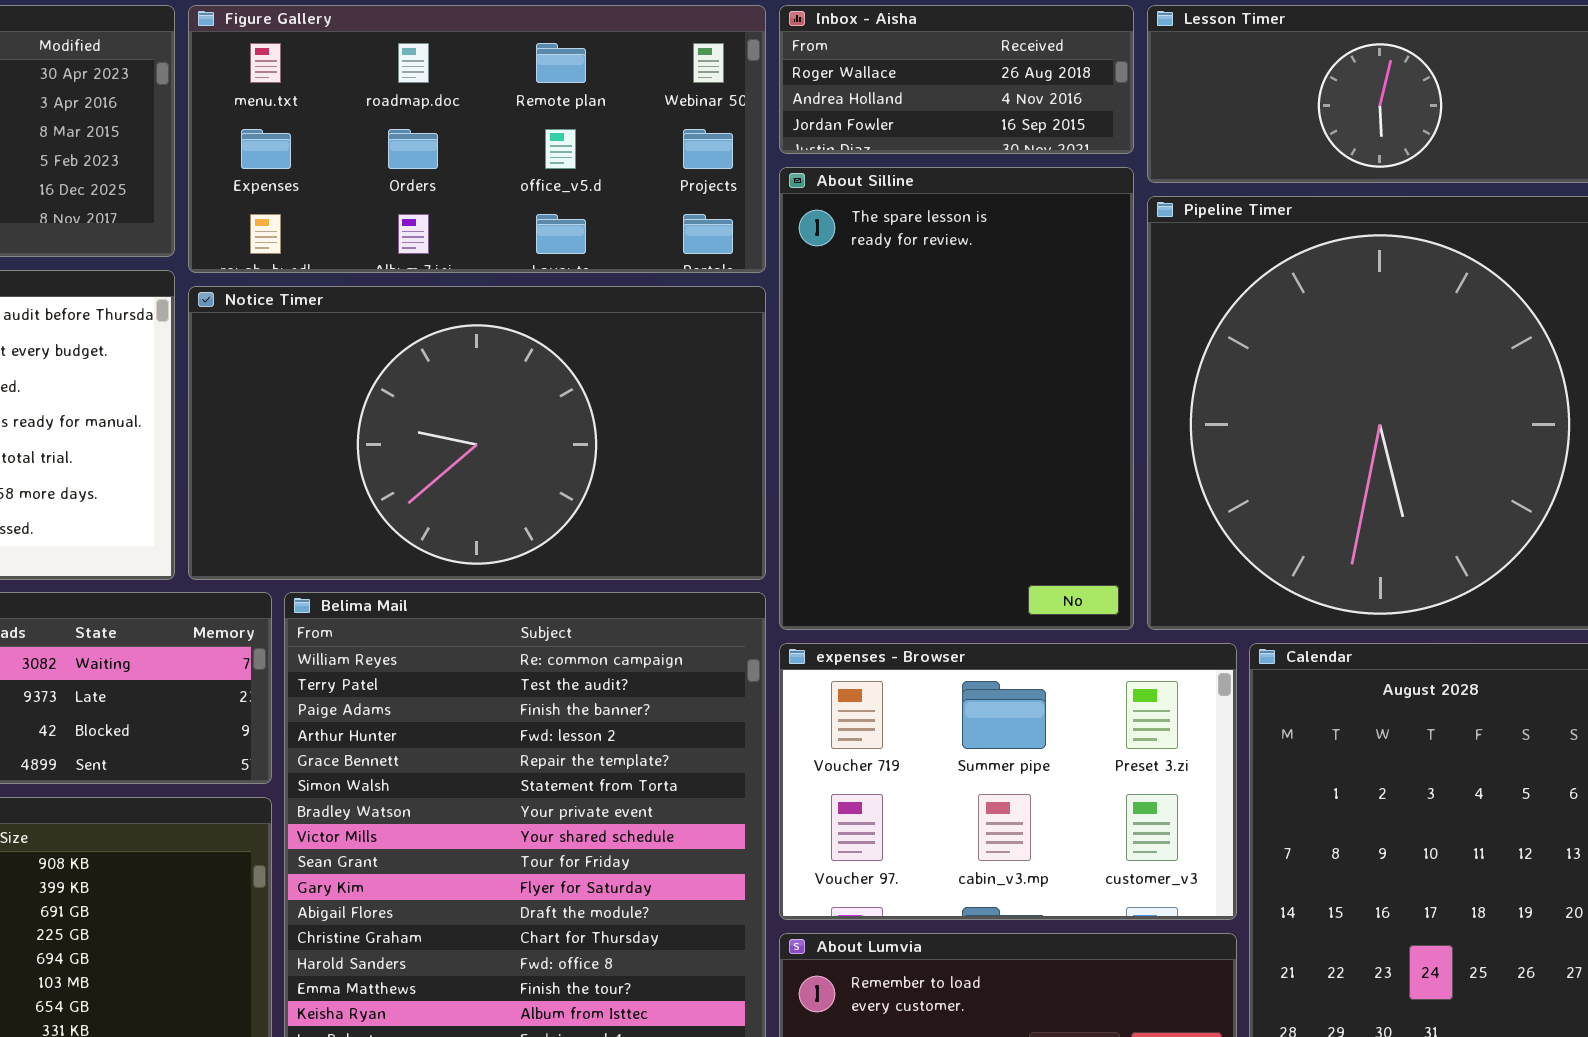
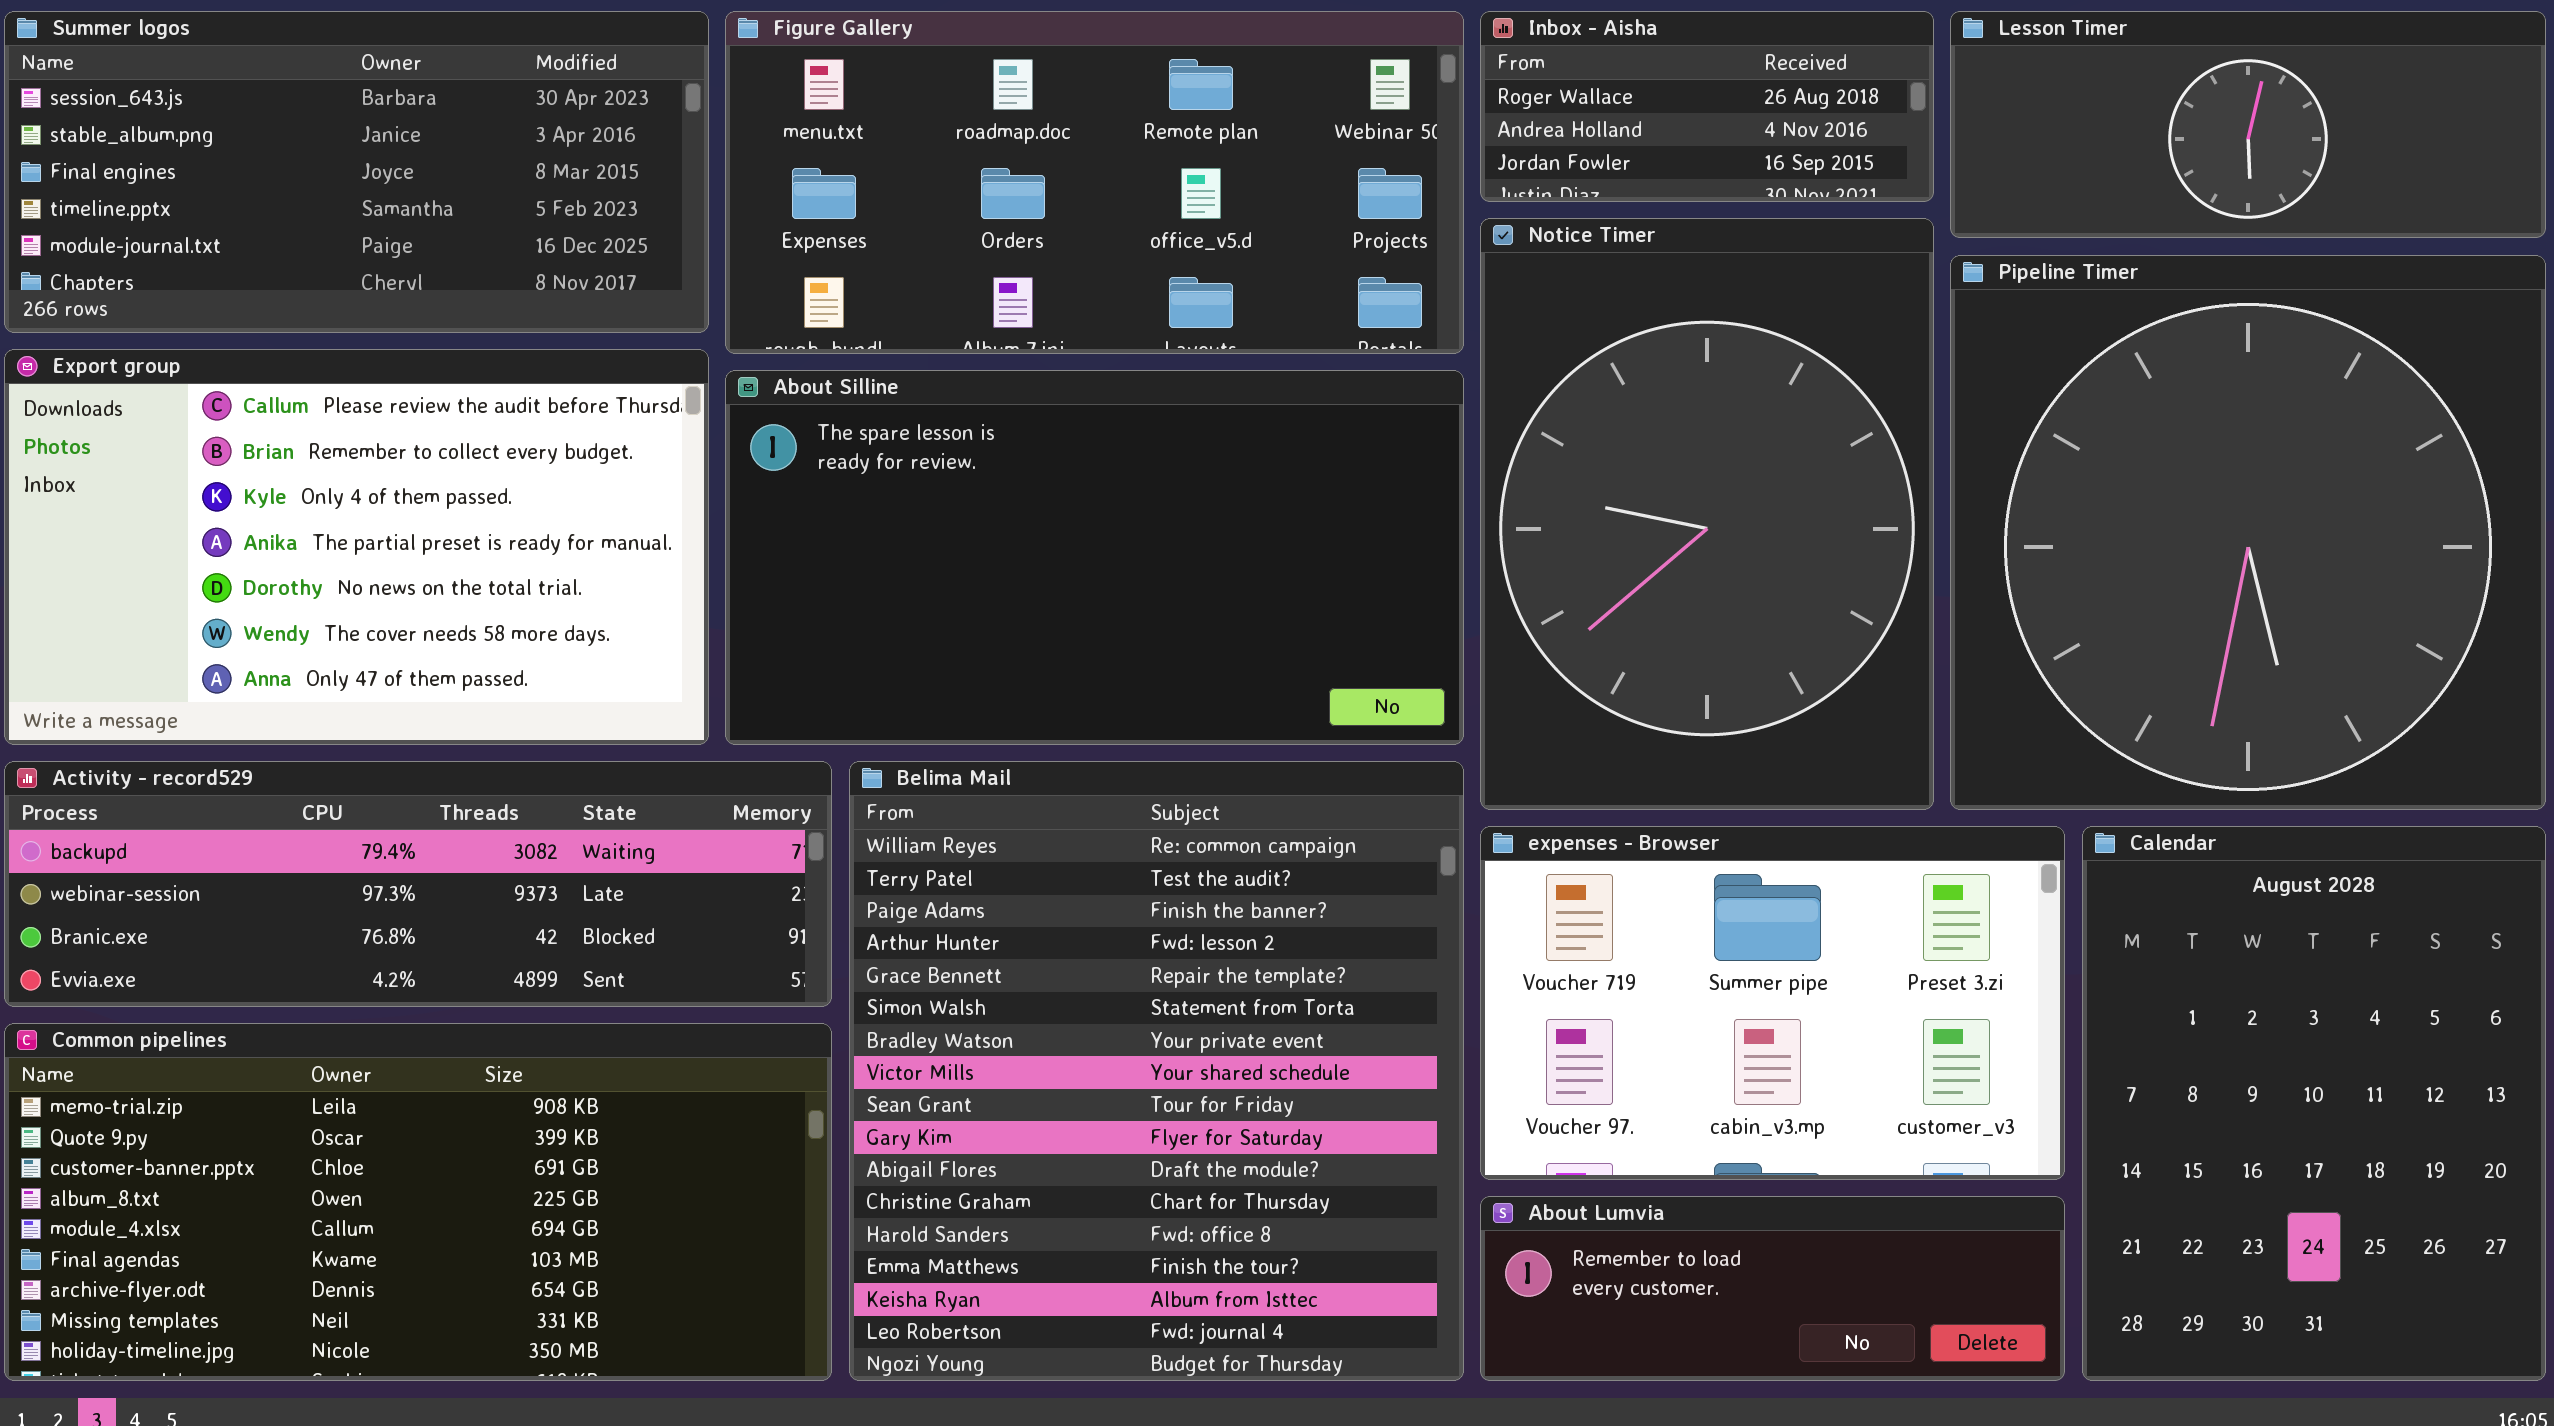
About Silline: [779,167,1134,630] -> [725,370,1464,745], moved, resized
Notice Timer: [188,286,766,580] -> [1480,218,1934,810], moved, resized

